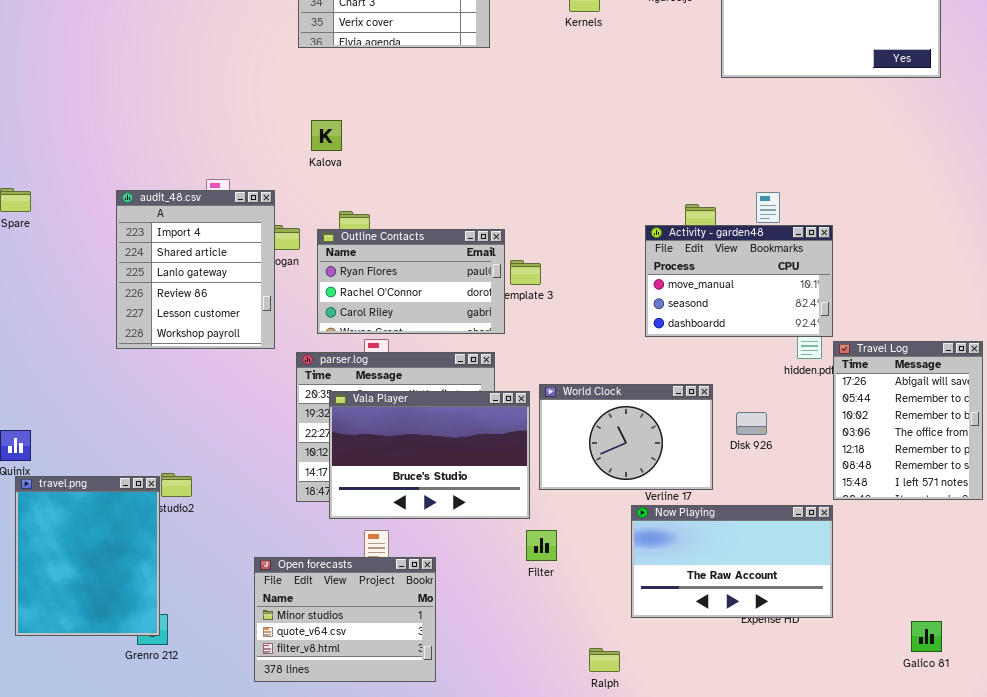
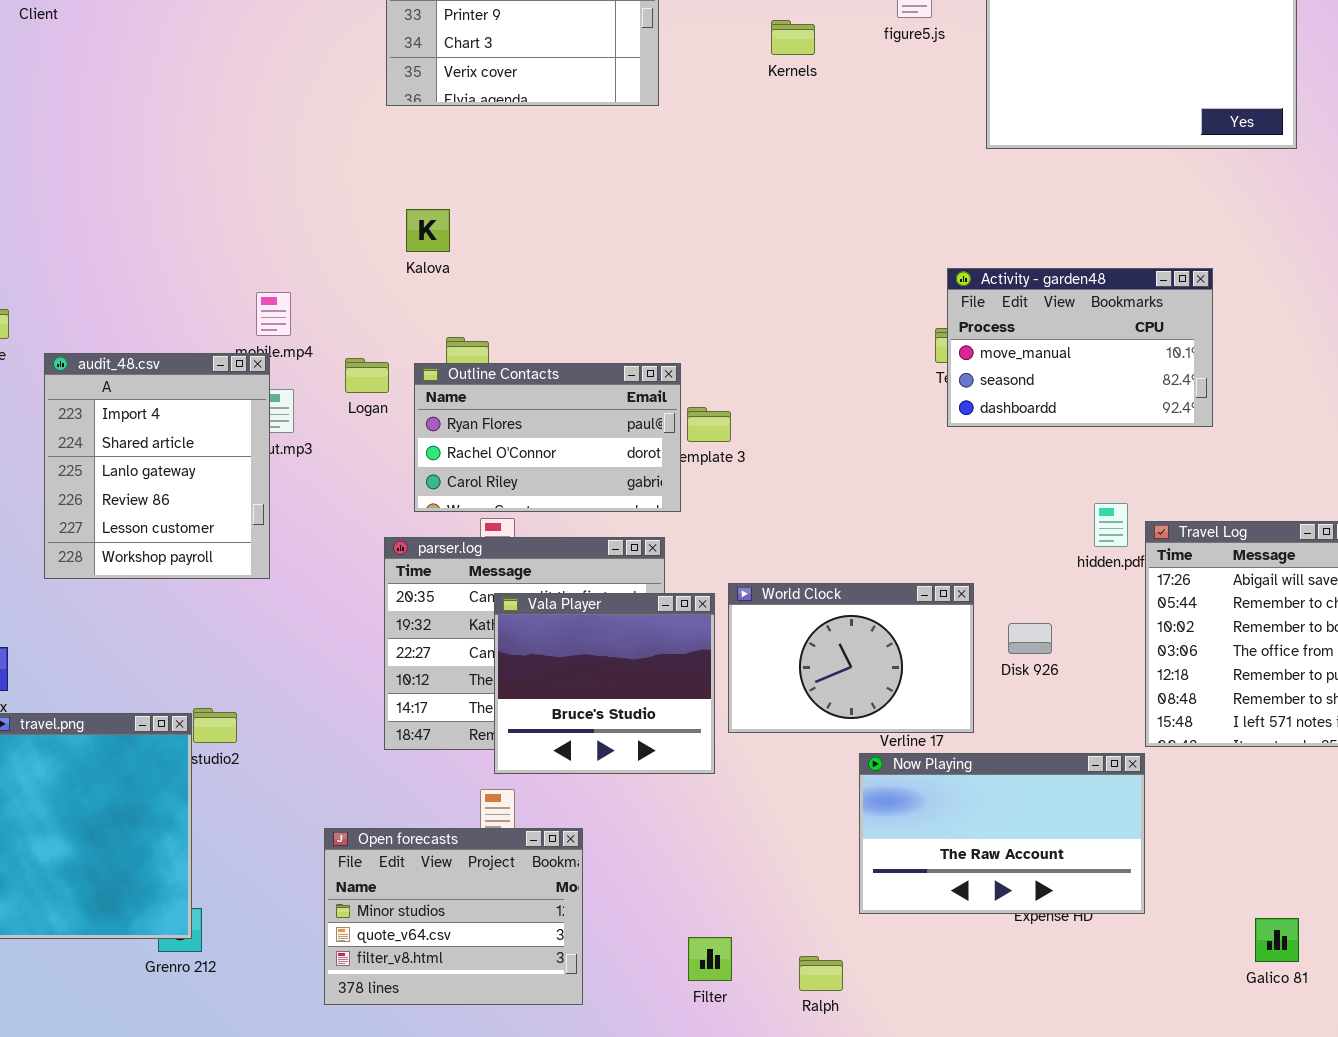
audit_48.csv: [116,190,275,349] -> [44,353,270,579], moved
Activity - garden48: [645,225,833,337] -> [947,268,1213,427], moved
Vala Player: [329,391,530,519] -> [494,593,715,774], resized
Filter: [526,530,557,561] -> [688,937,732,981], moved

